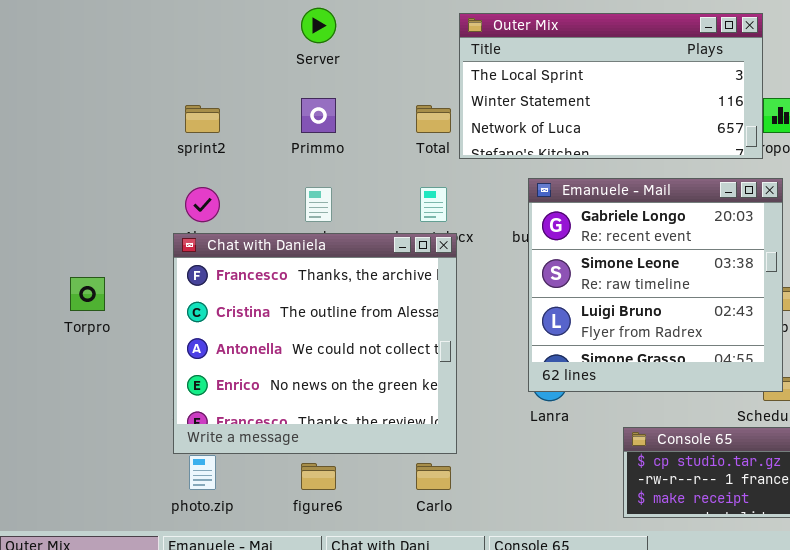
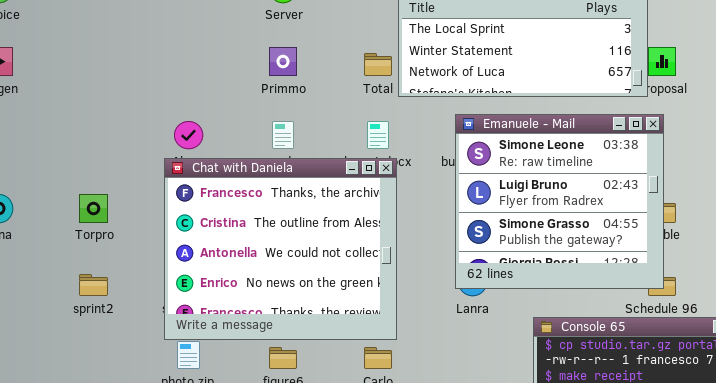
sprint2: [185,105,220,133] -> [79,274,108,296], moved
Emanuele - Mail: [528,178,783,392] -> [455,114,664,289], scrolled down 1 row

